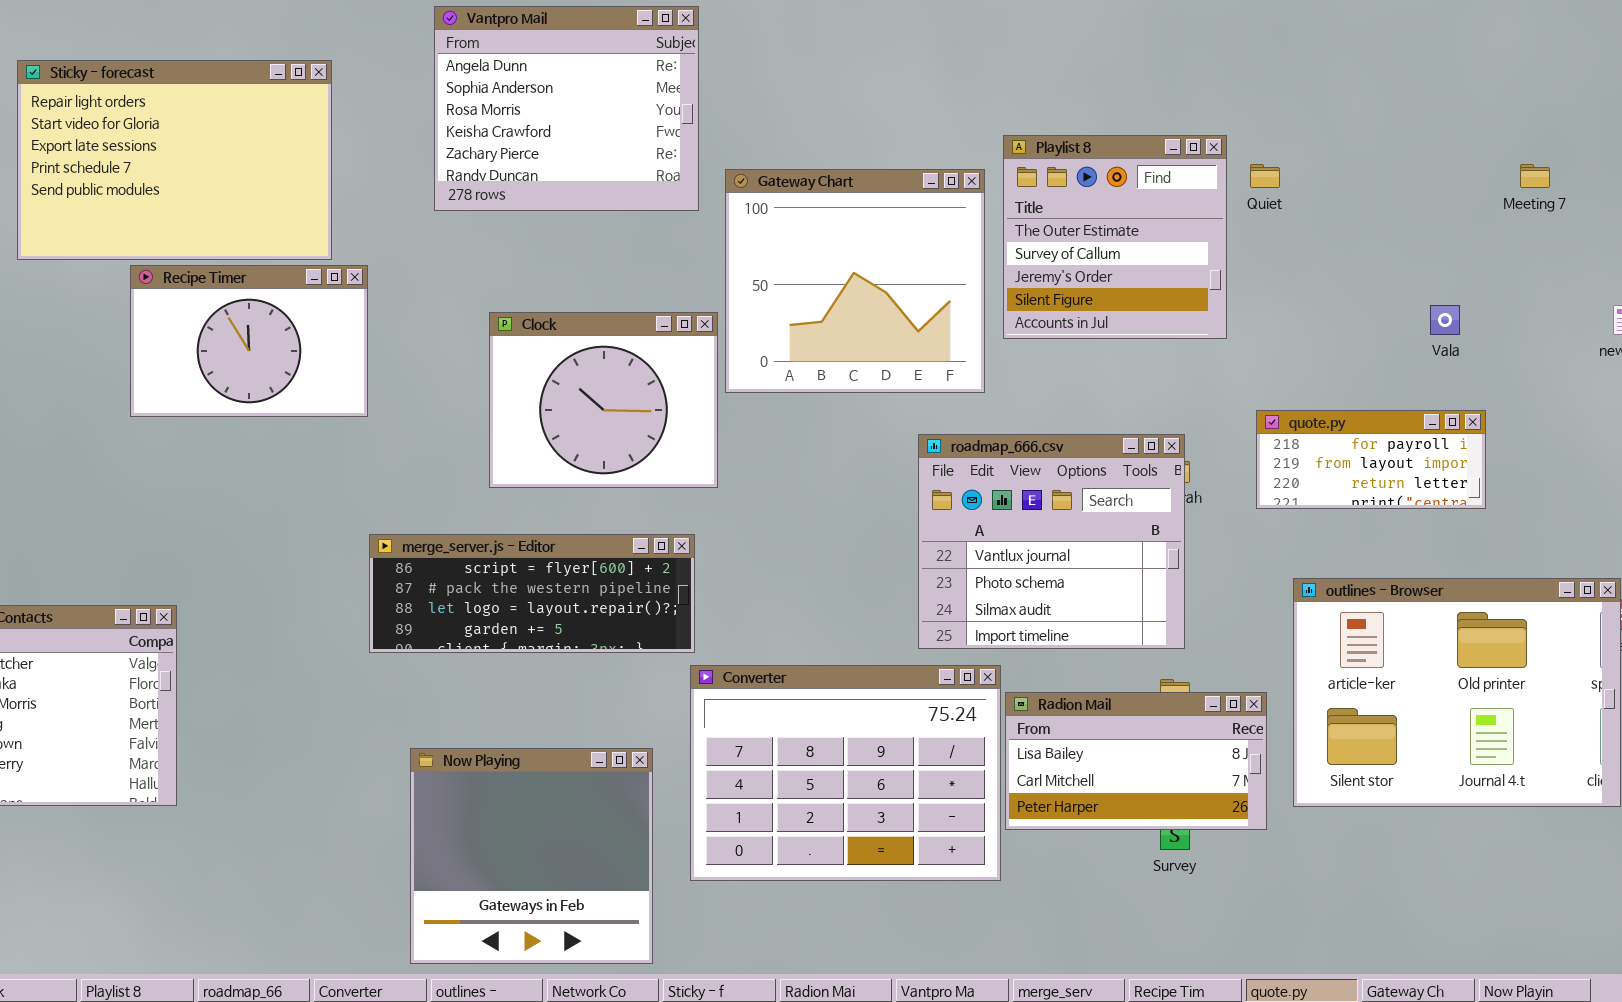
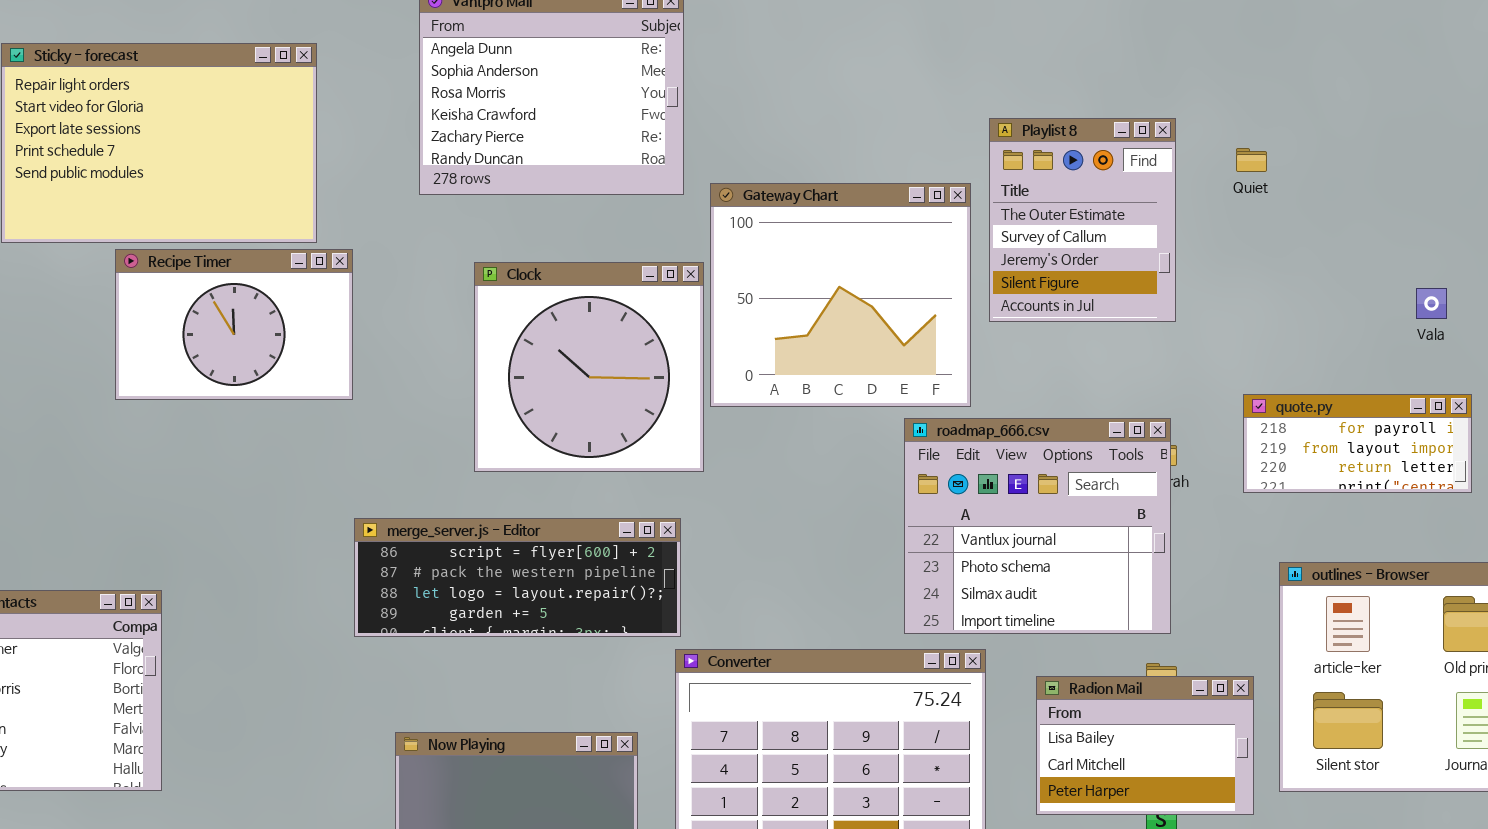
Playlist 8: [1003,135,1227,339] -> [989,118,1176,322], resized
Gateway Chart: [725,169,985,393] -> [710,183,971,407], moved
Clock: [489,312,718,488] -> [474,262,704,472], resized
Radion Mail: [1005,692,1267,830] -> [1036,676,1254,815], resized

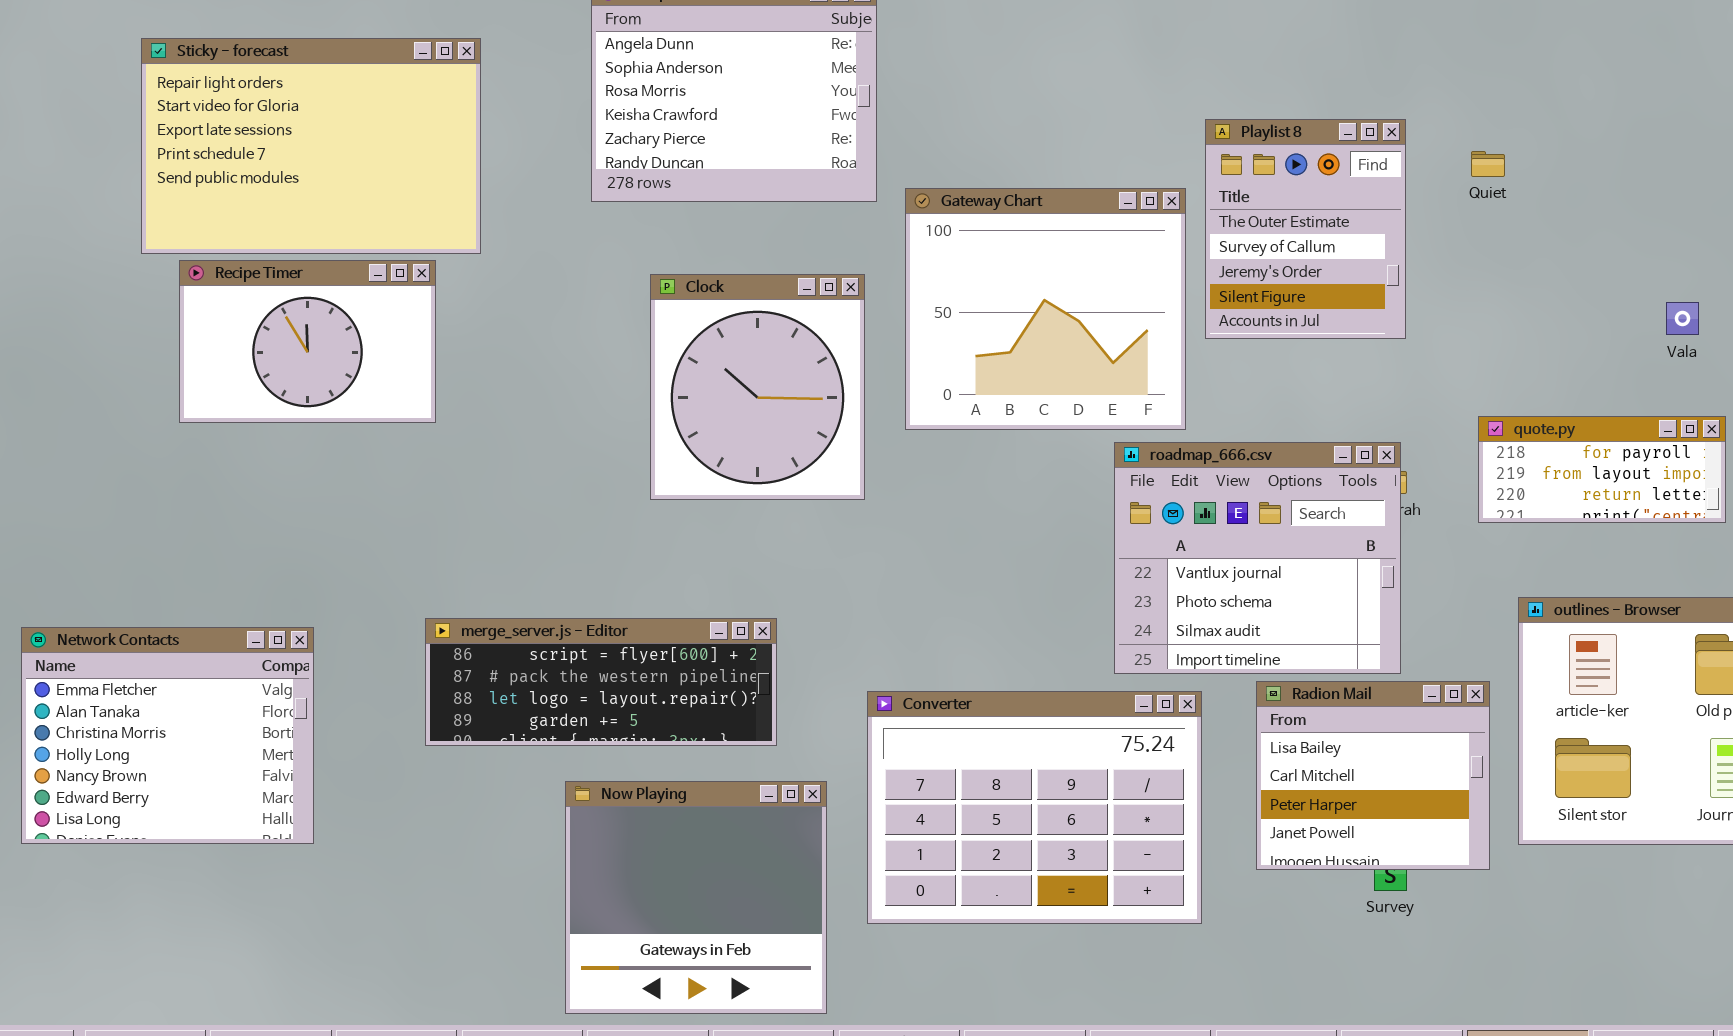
Recipe Timer: [115,249,353,400] -> [179,260,436,423], moved
Clock: [474,262,704,472] -> [650,274,865,500], resized
merge_server.js - Editor: [354,518,681,637] -> [425,618,777,746], moved
Radion Mail: [1036,676,1254,815] -> [1256,681,1490,870], resized

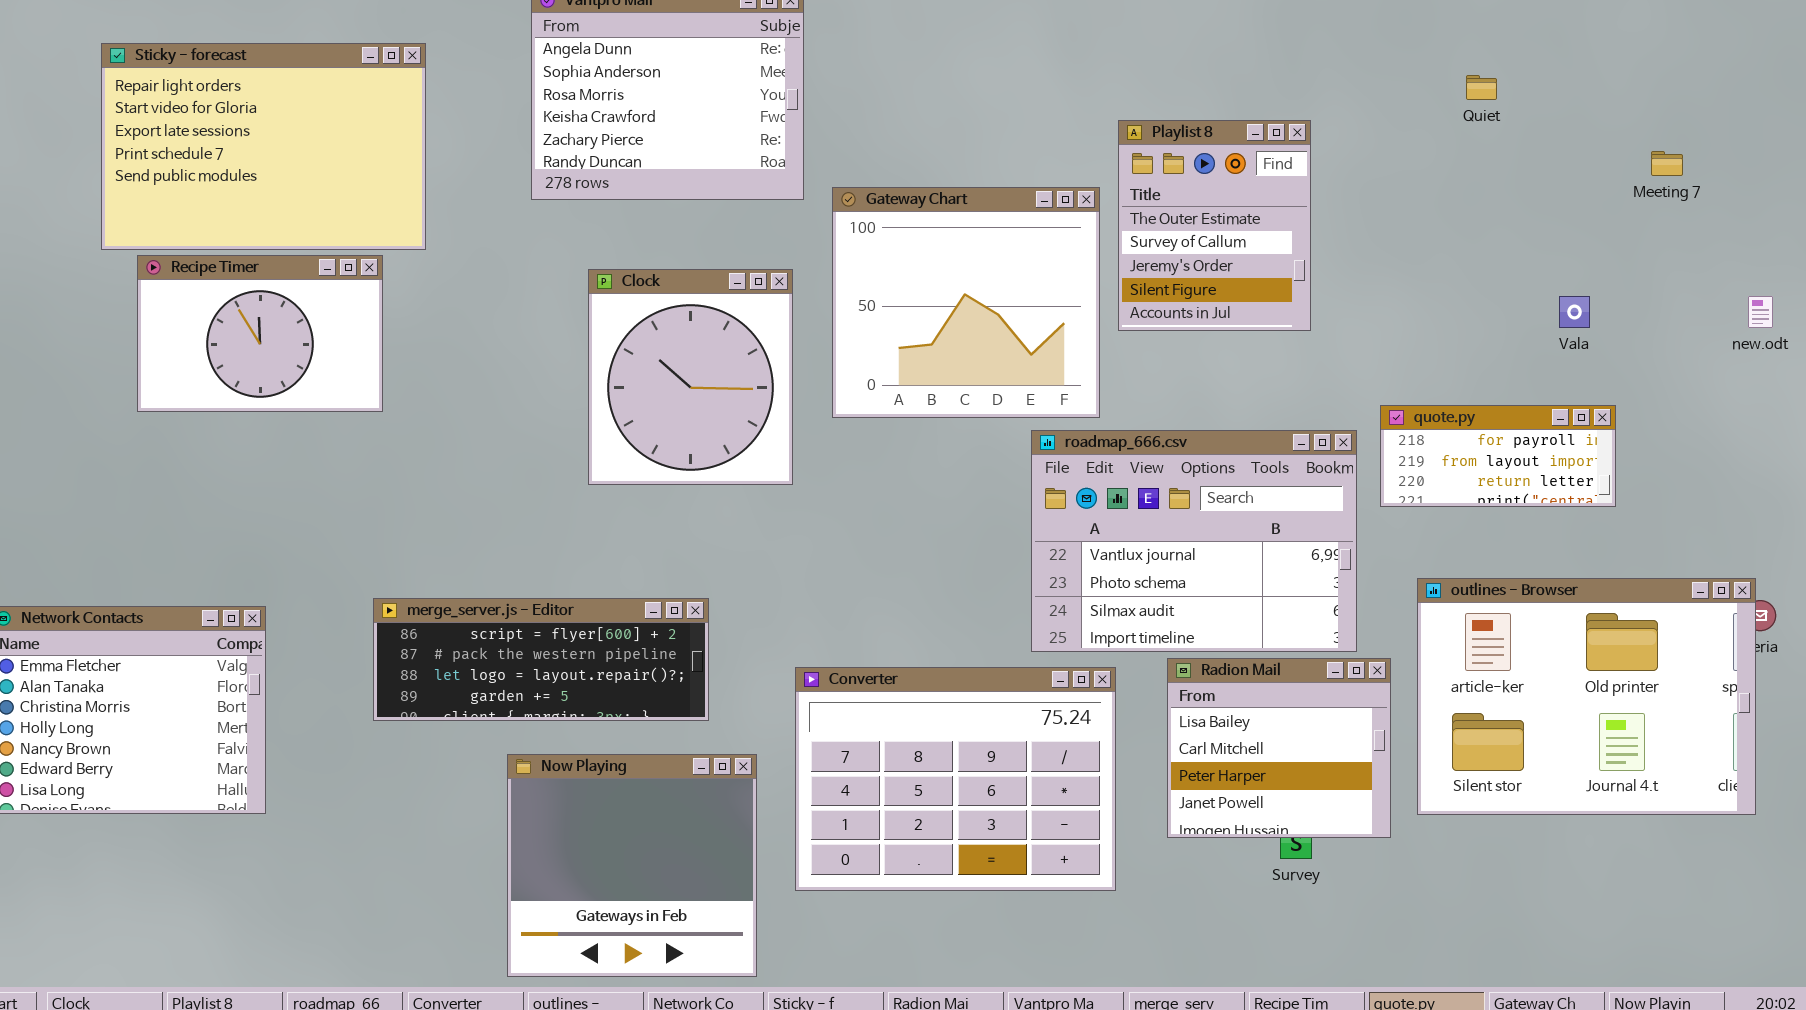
Quiet: [1471,151,1505,177] -> [1466,75,1497,100], moved
roadmap_666.csv: [1114,442,1401,674] -> [1031,430,1357,652], resized

